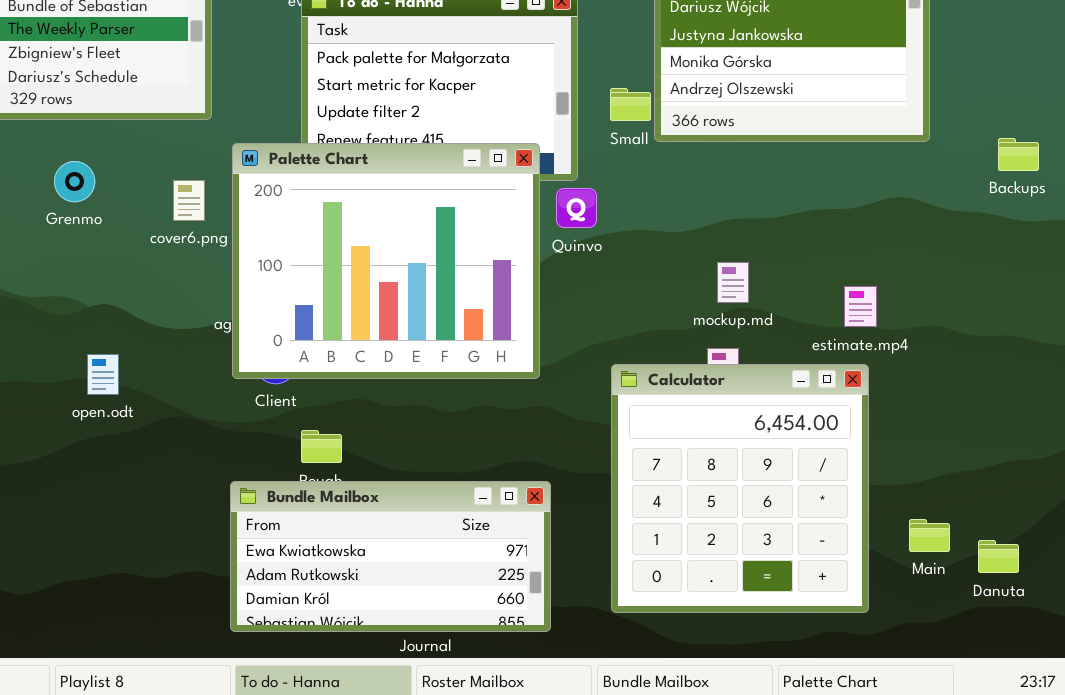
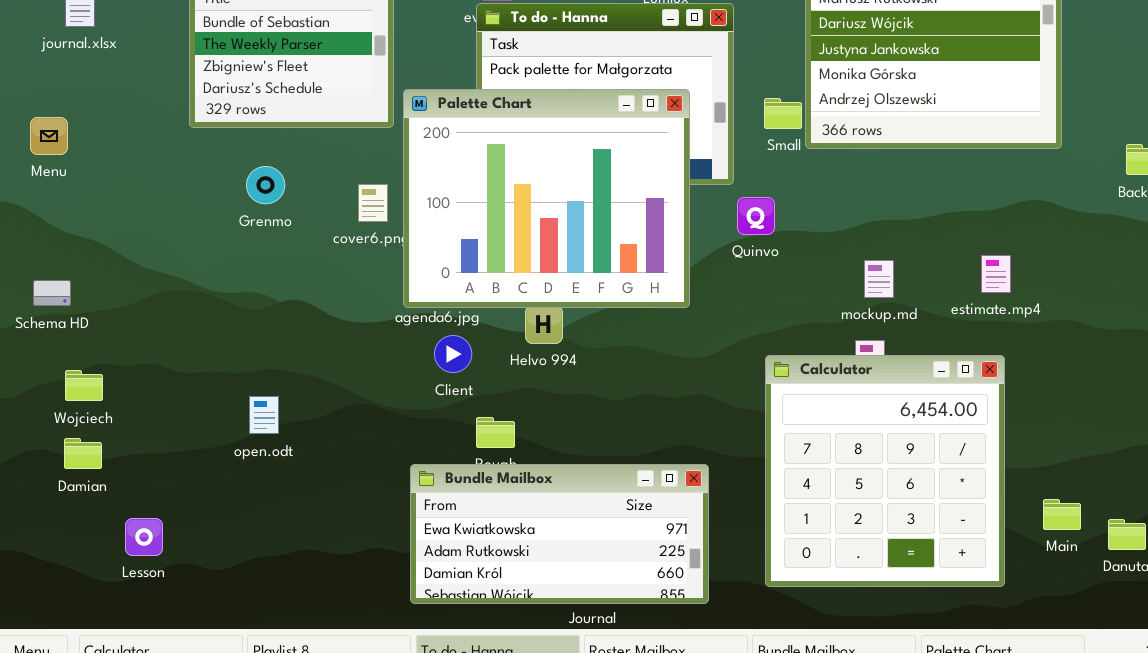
Palette Chart: [232,143,540,379] -> [403,89,690,308], moved
Quinvo: [556,188,597,228] -> [737,197,775,235], moved
estimate.mp4: [844,286,877,327] -> [981,255,1011,293], moved
open.odt: [87,354,119,395] -> [249,396,279,434], moved

